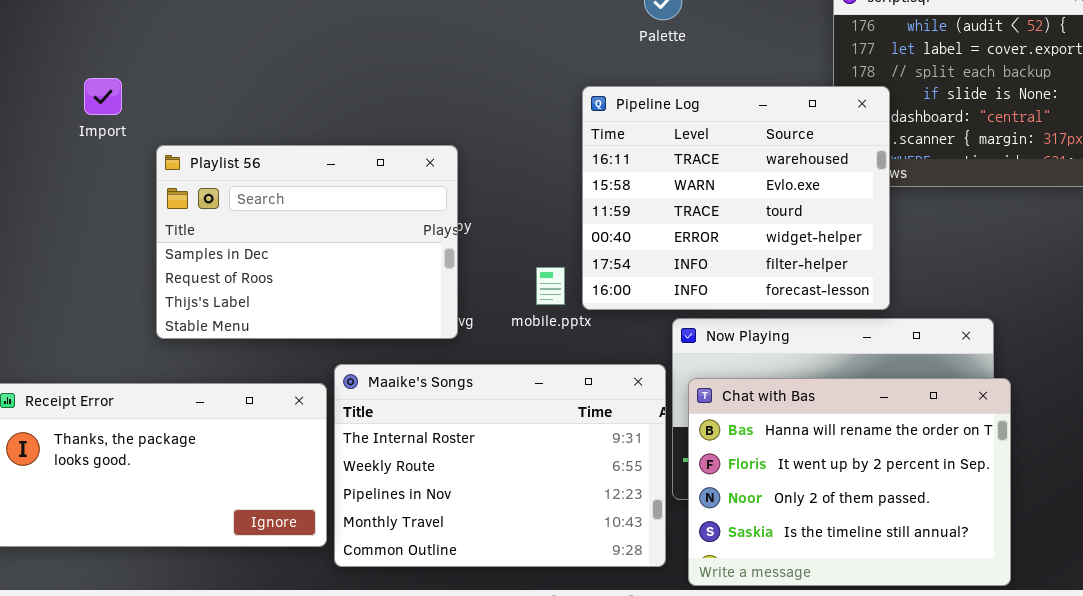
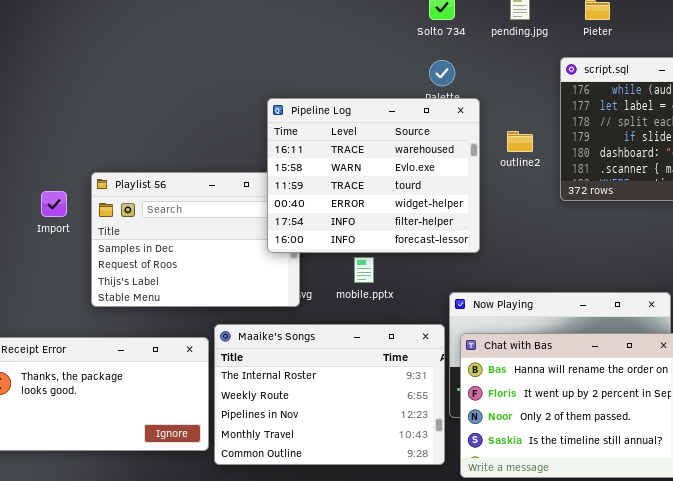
Import: [84,78,122,115] -> [41,191,67,217], moved
Pipeline Log: [582,86,890,310] -> [267,98,480,253], moved

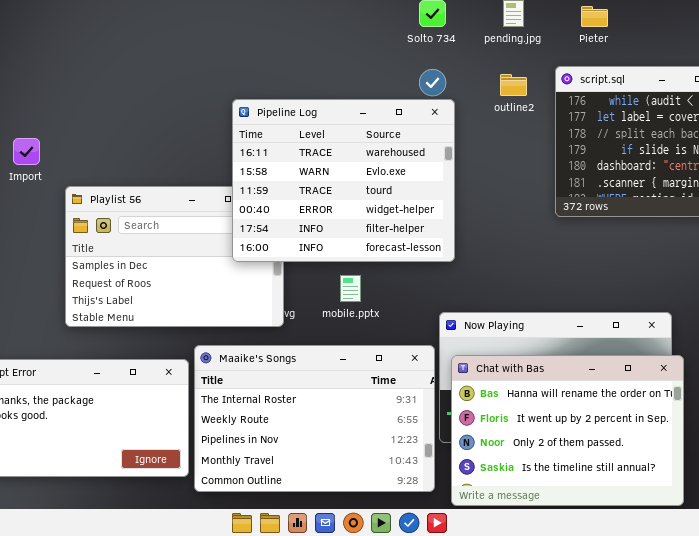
Pipeline Log: [267,98,480,253] -> [232,99,455,262], moved
outline2: [507,131,533,152] -> [500,74,527,96], moved
Import: [41,191,67,217] -> [13,138,40,165], moved

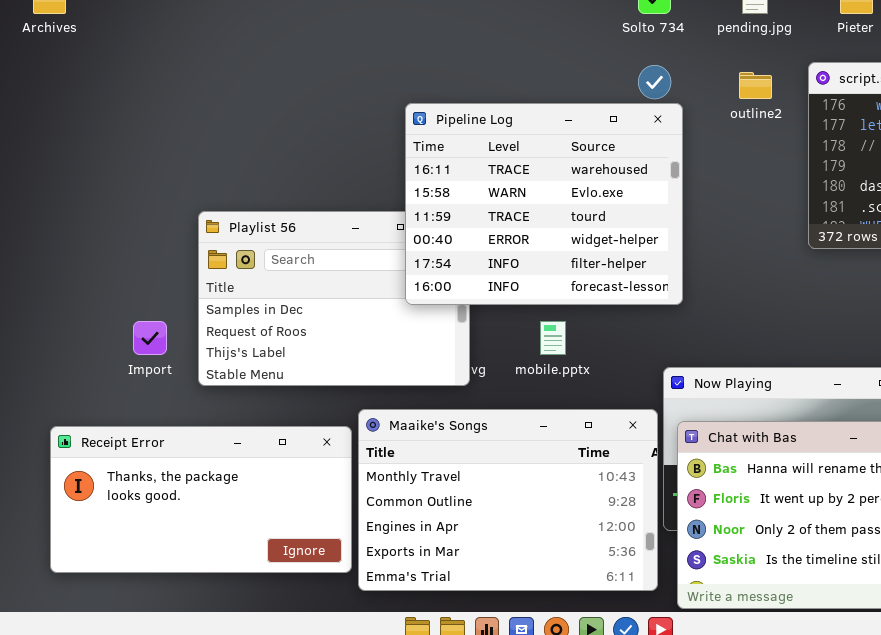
Import: [13,138,40,165] -> [133,321,167,355], moved
Maaike's Songs: [194,345,435,492] -> [358,409,658,591], scrolled down 3 rows

